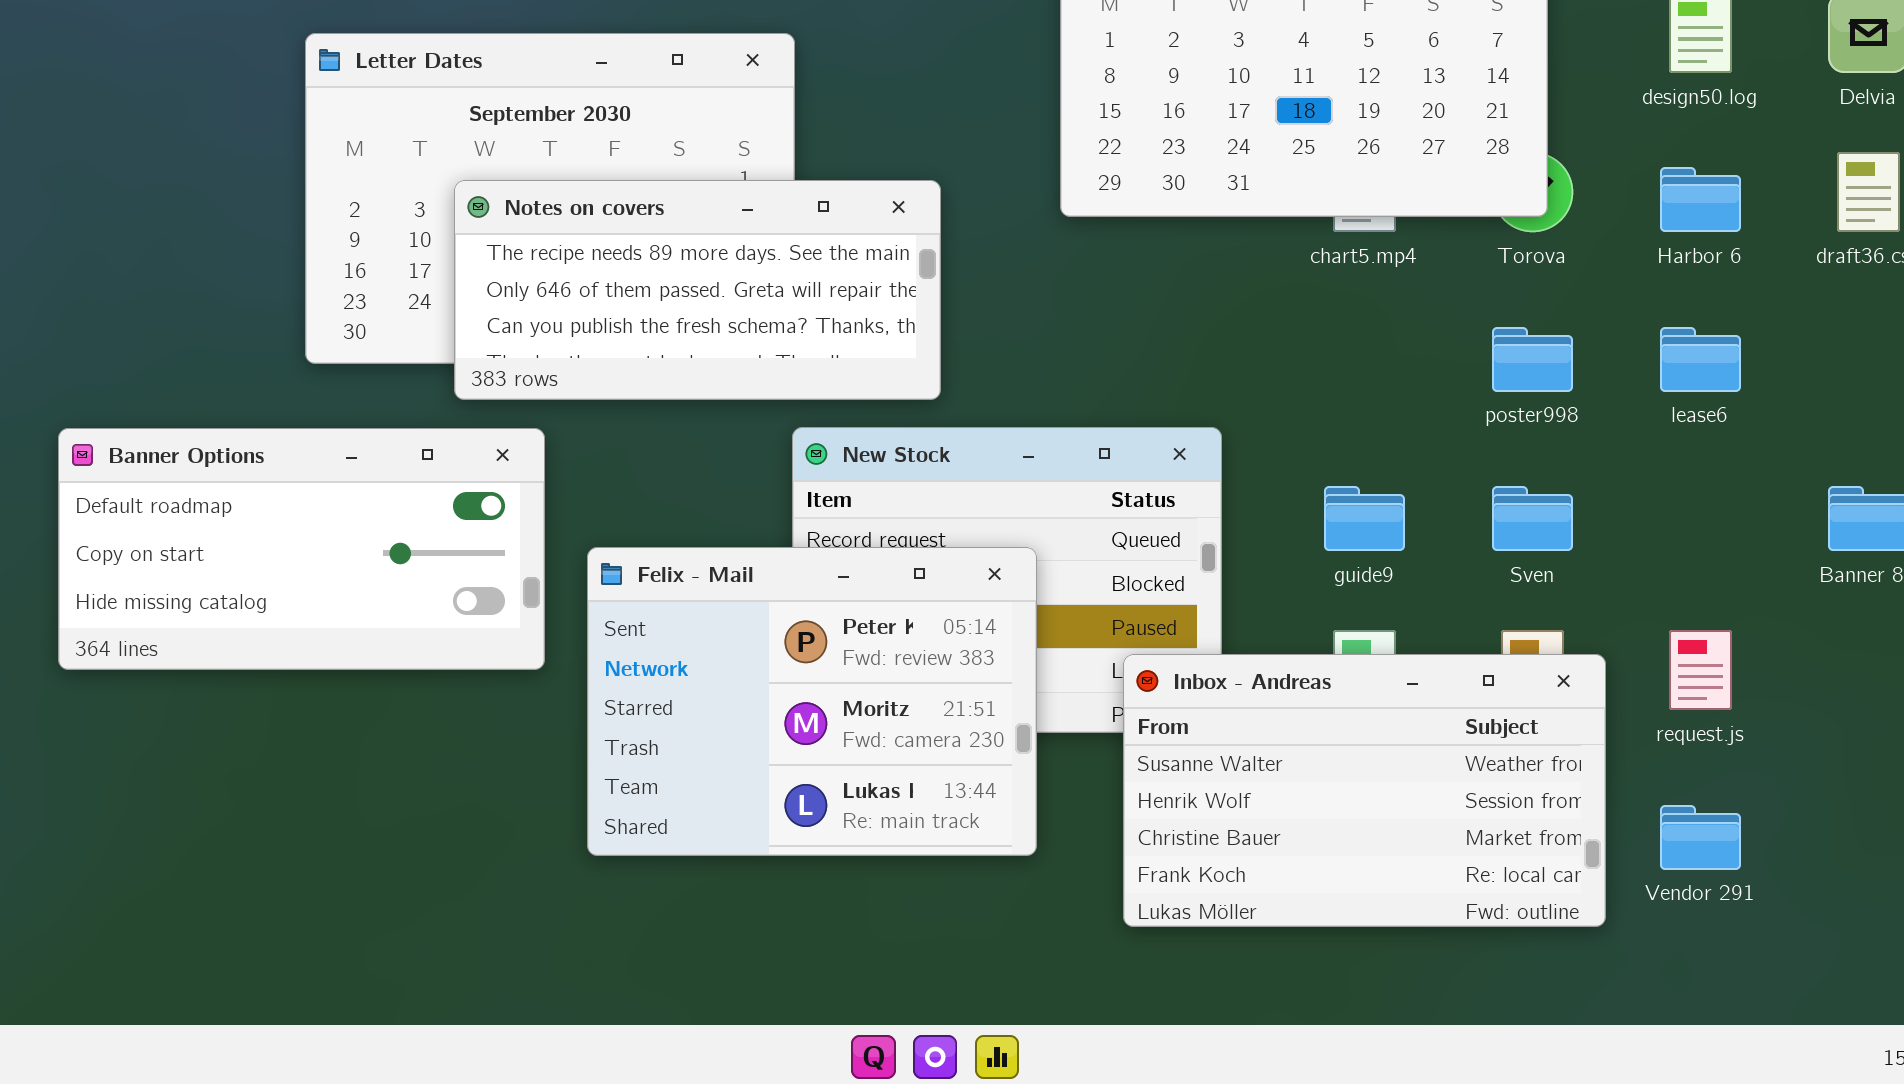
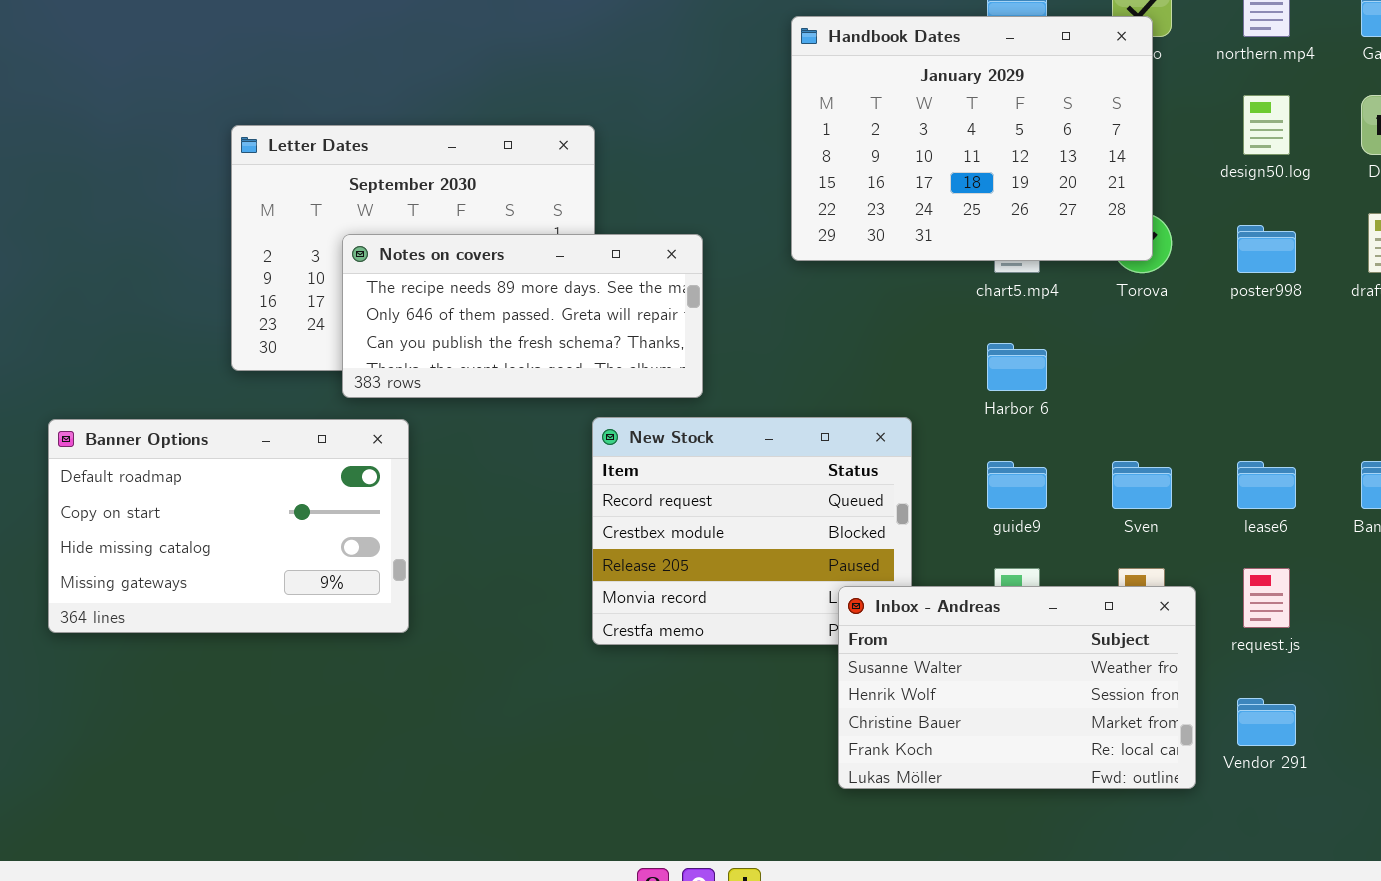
Harbor 6: [1660,167,1741,232] -> [987,343,1047,391], moved
poster998: [1492,327,1573,392] -> [1237,225,1296,273], moved
lease6: [1660,327,1741,392] -> [1237,461,1296,509], moved
Banner Options: [58,428,545,670] -> [48,419,409,633], resized
Felix - Mail: [587,547,1037,856] -> none, closed

